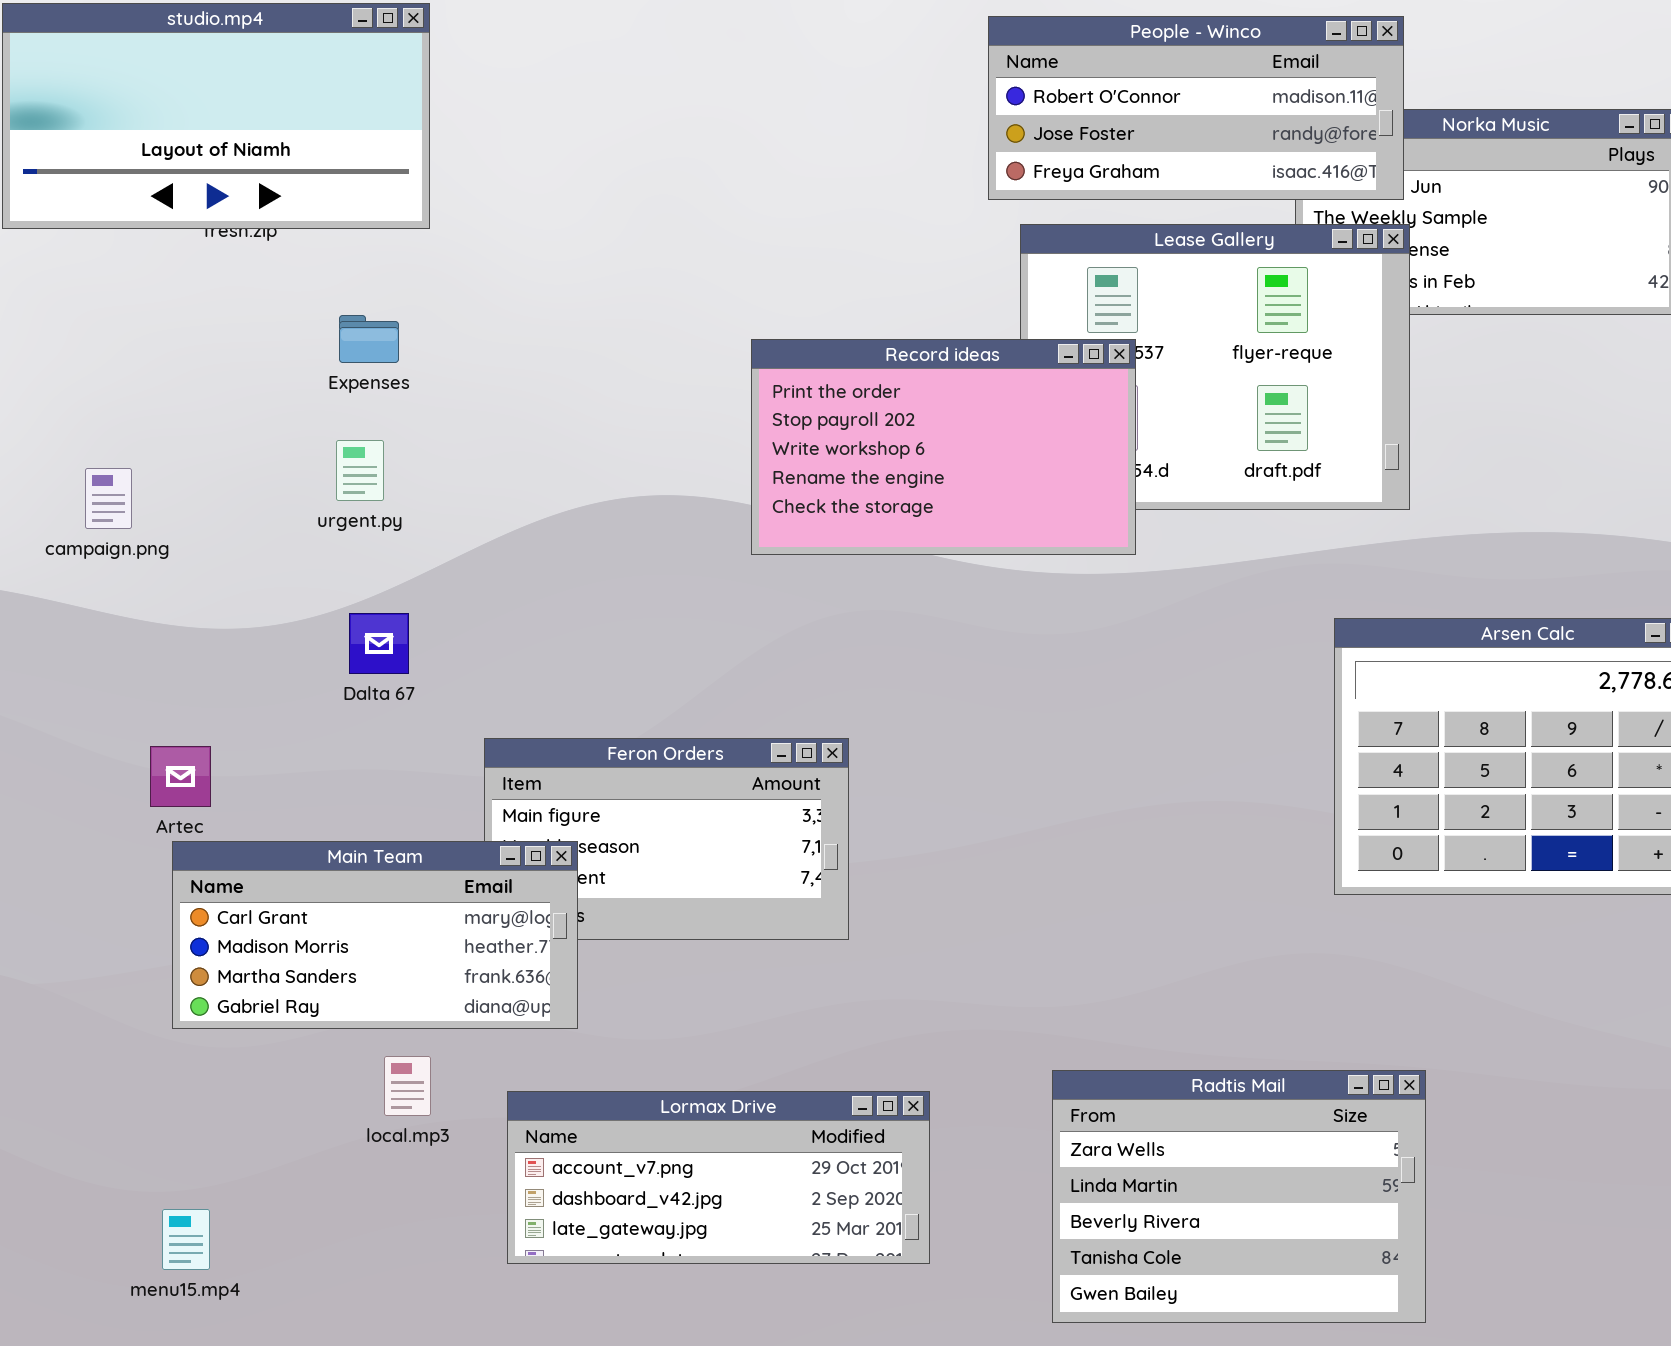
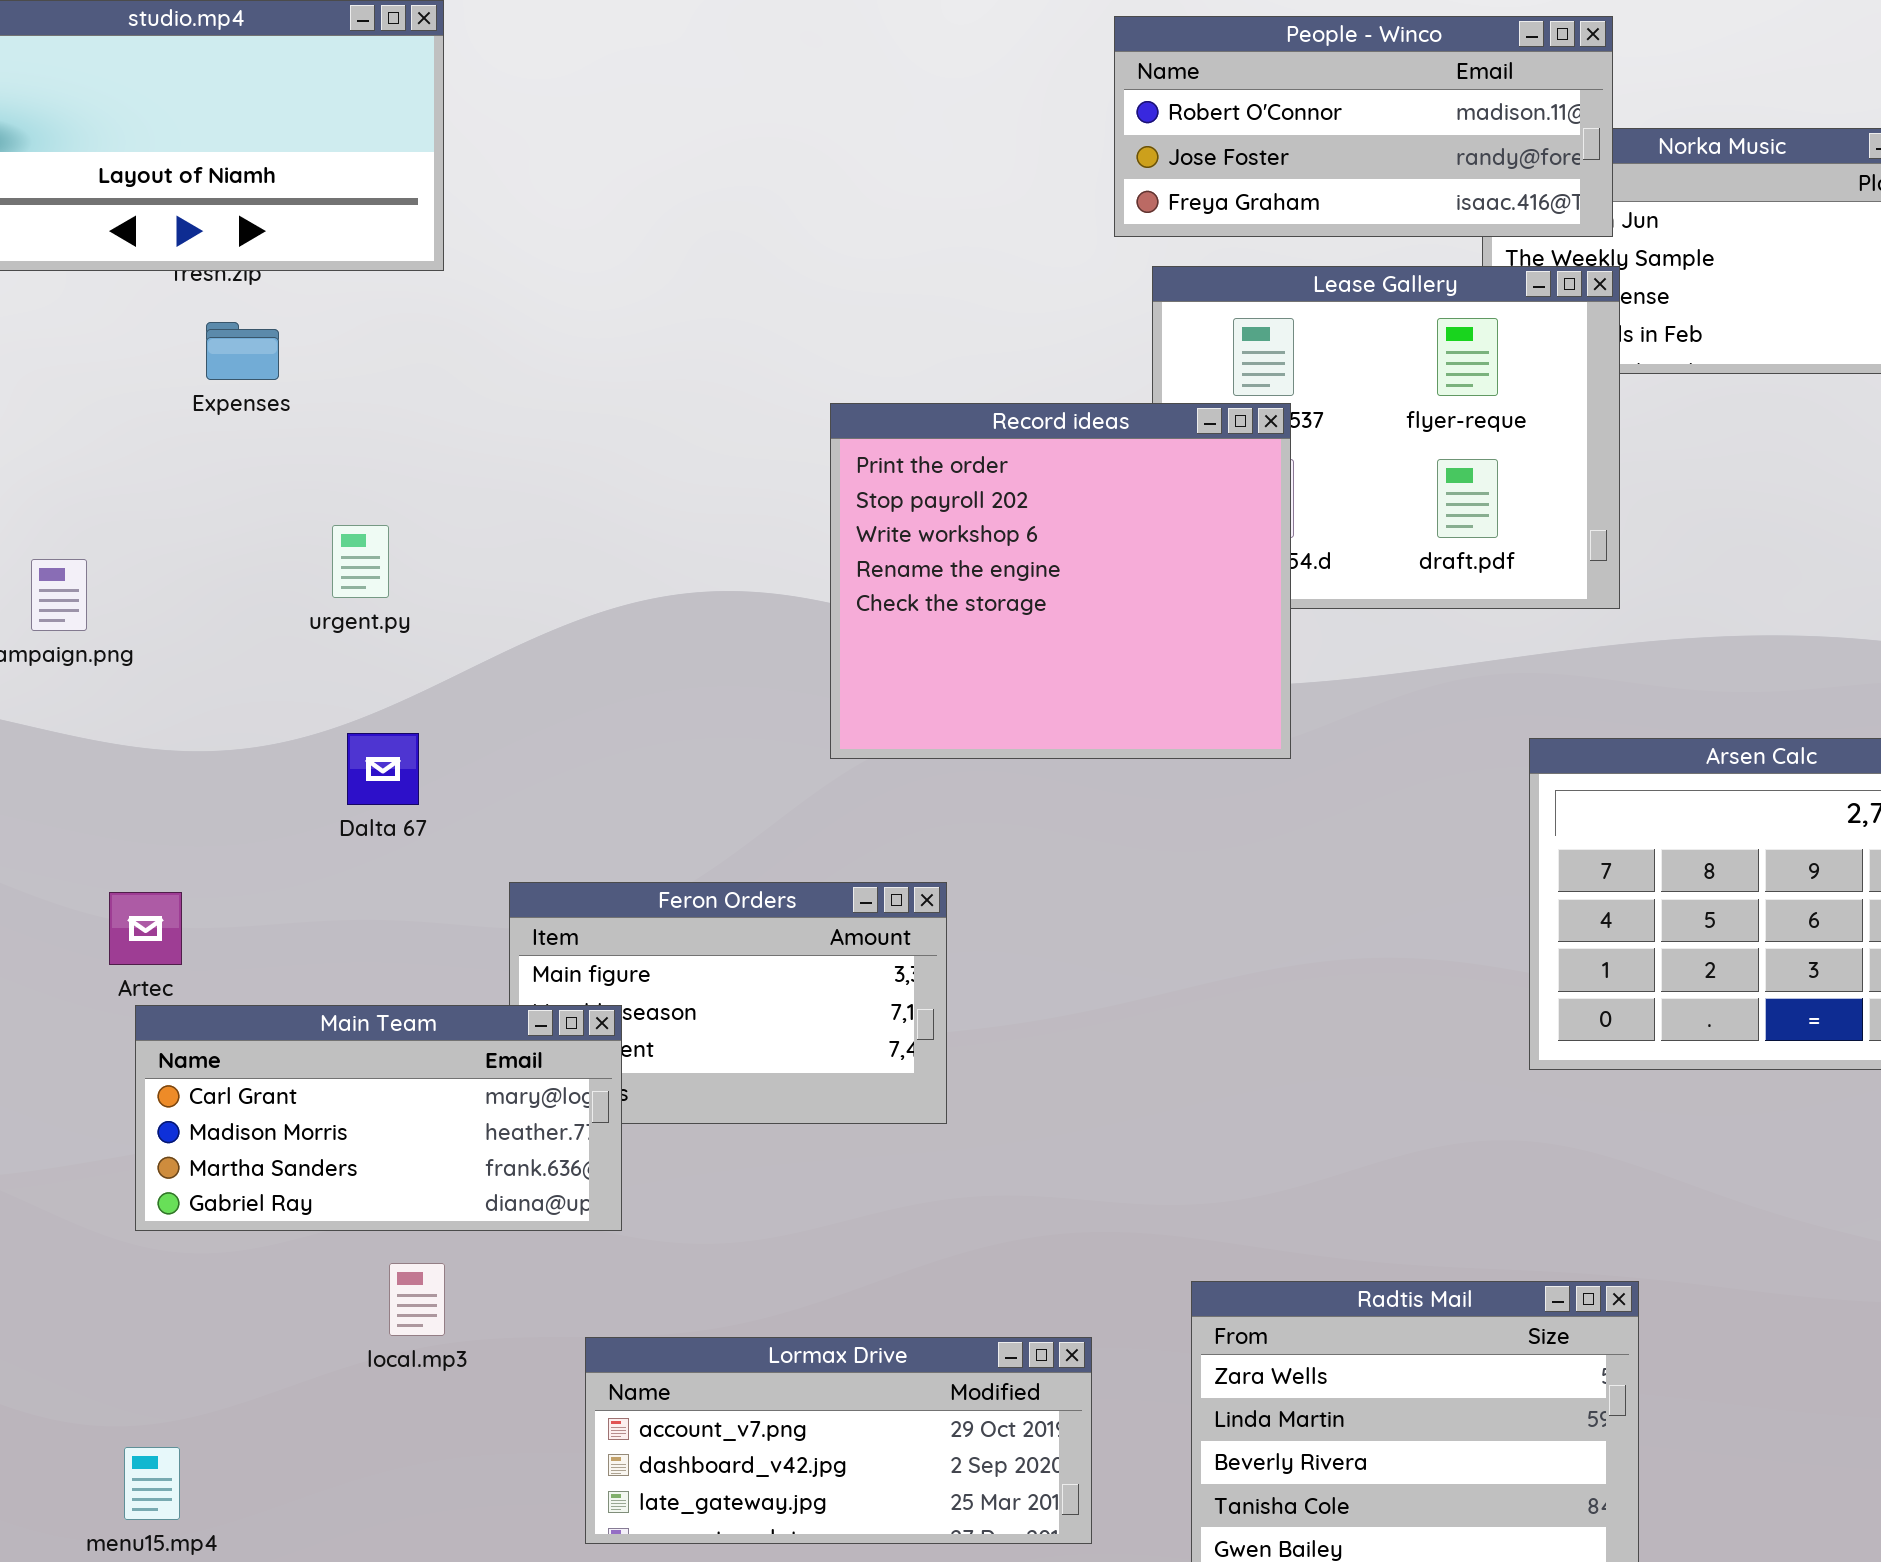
Expenses: [339,315,399,363] -> [206,322,279,380], moved
Record ideas: [751,339,1136,555] -> [830,403,1291,759], resized
Lormax Drive: [507,1091,930,1264] -> [585,1337,1092,1544], moved

